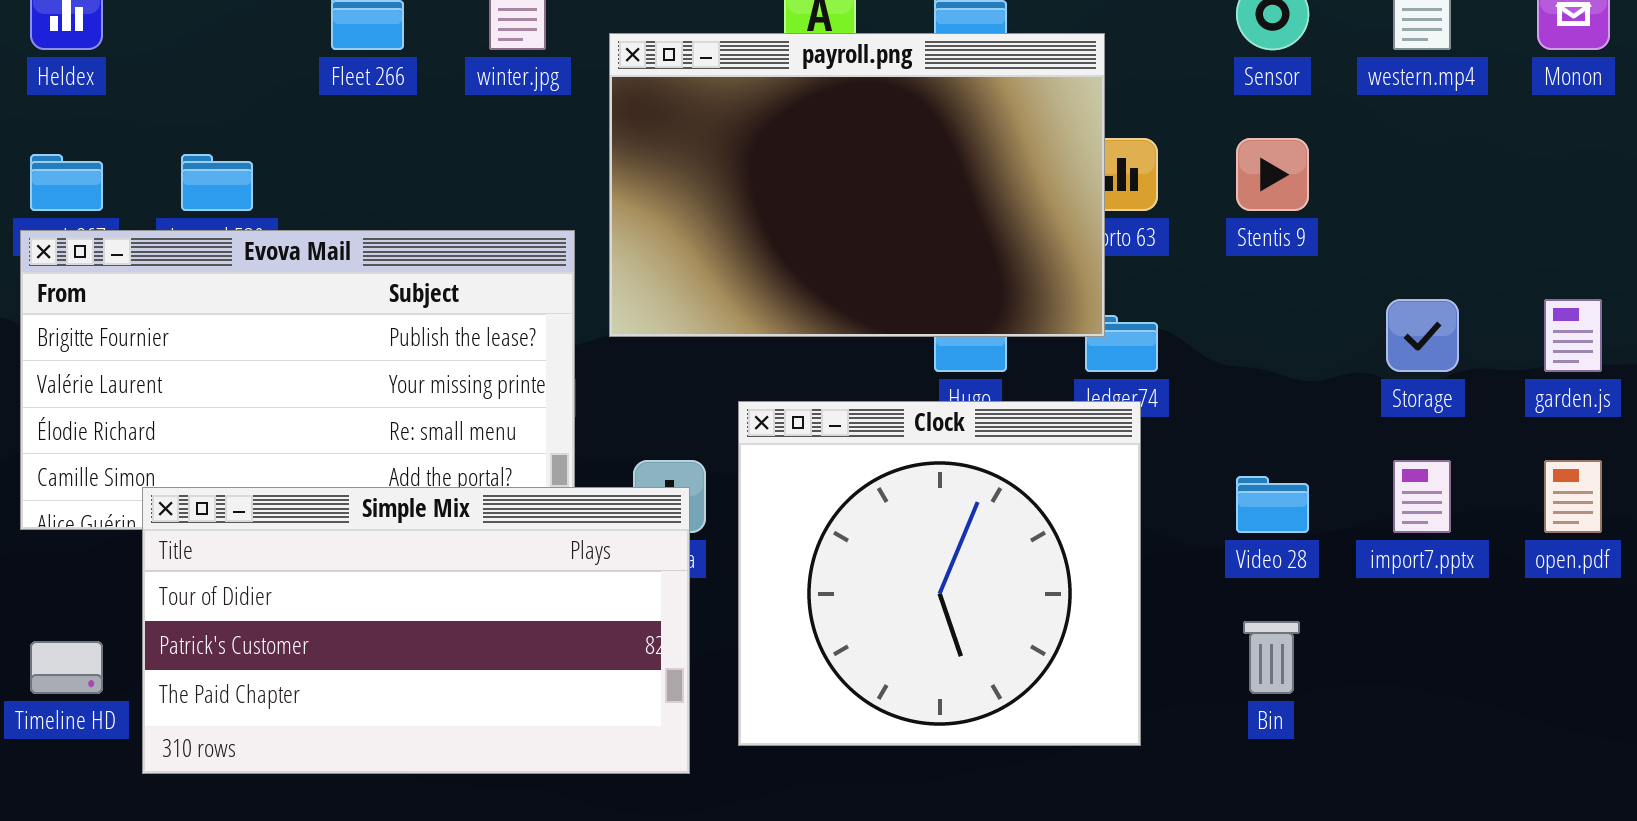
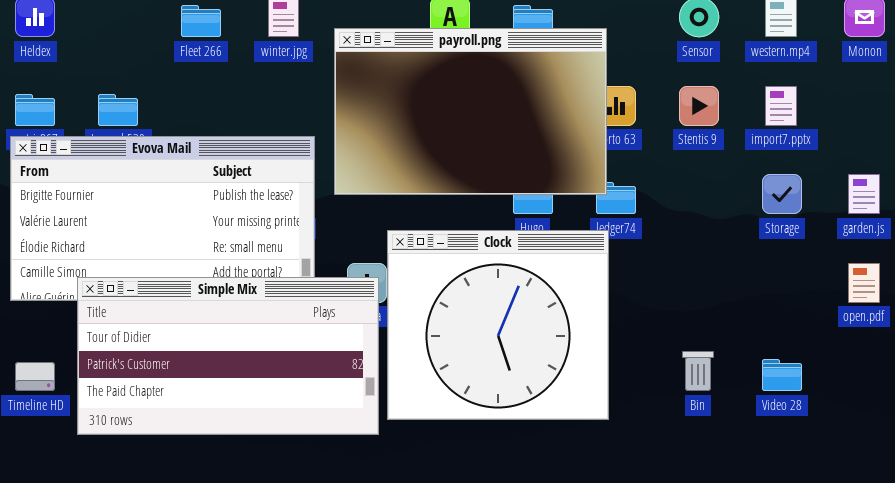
Clock: [738,401,1141,746] -> [387,230,609,420], moved
import7.pptx: [1393,460,1451,533] -> [765,86,797,126], moved
Video 28: [1236,476,1309,533] -> [762,359,802,391], moved

